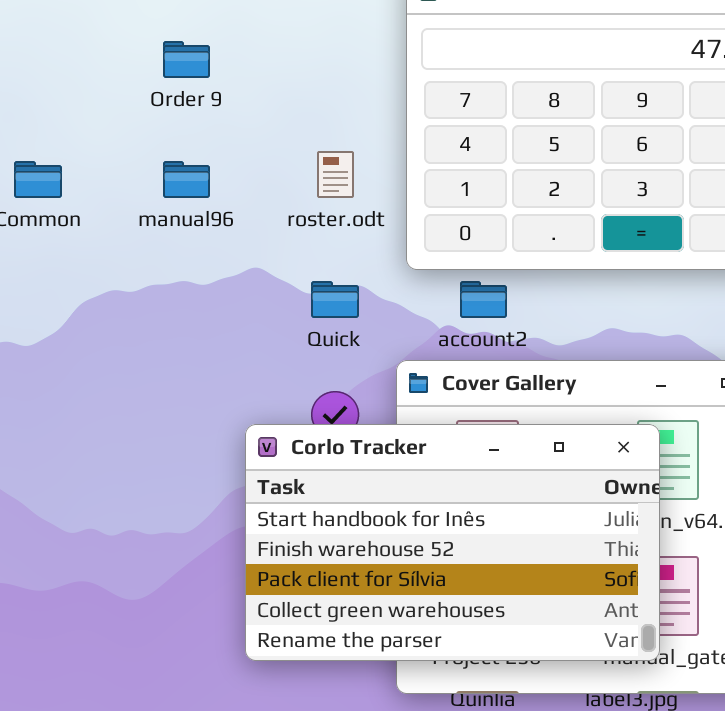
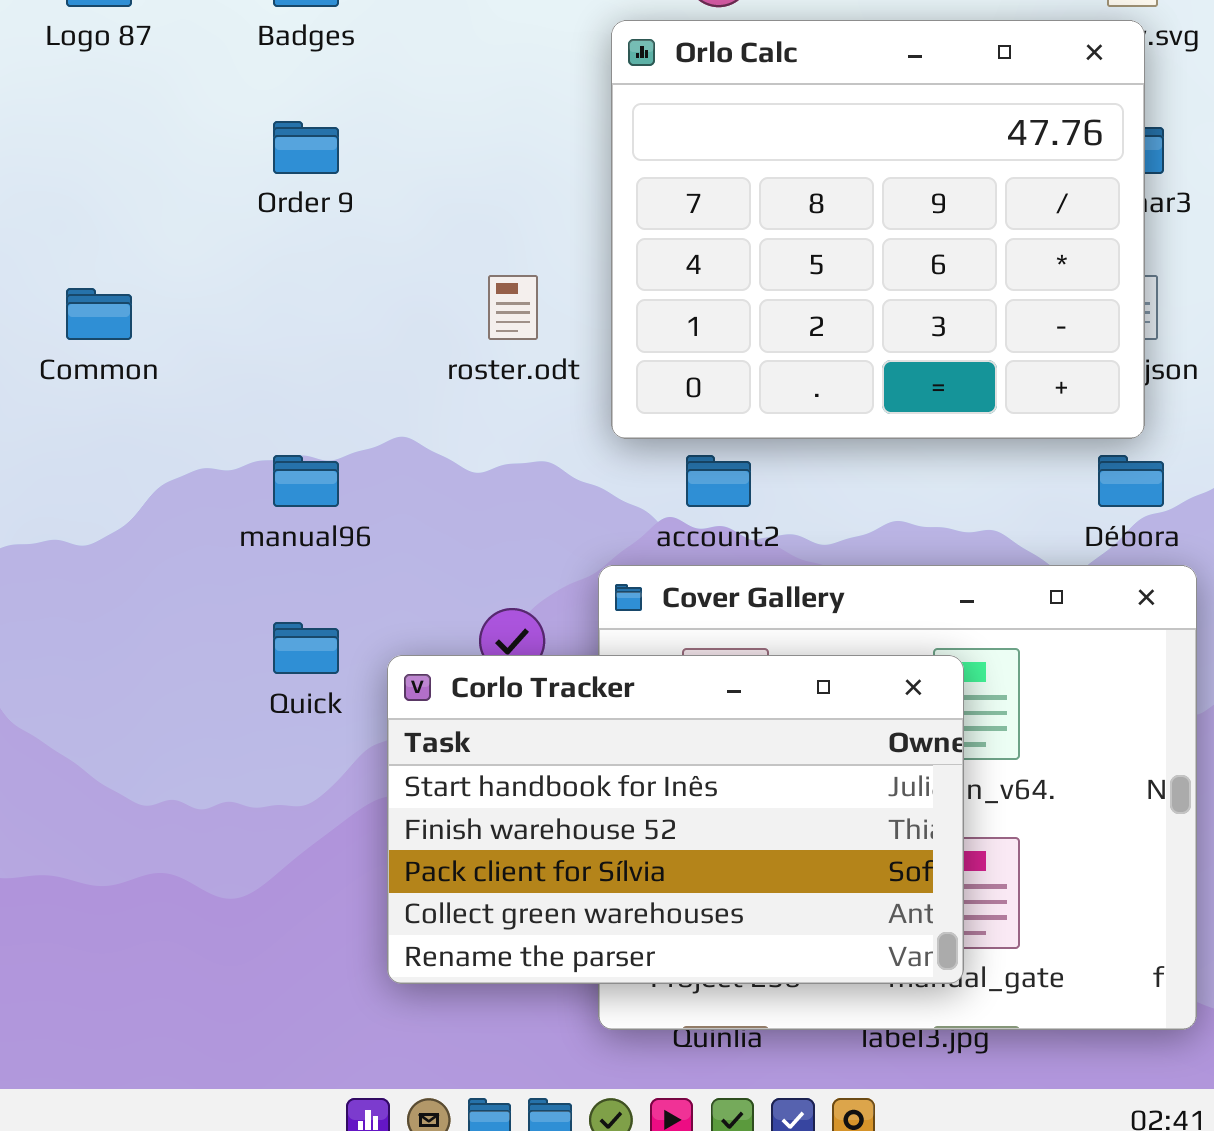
manual96: [163,161,210,198] -> [273,455,339,507], moved
Quick: [311,281,359,318] -> [273,622,339,674], moved

